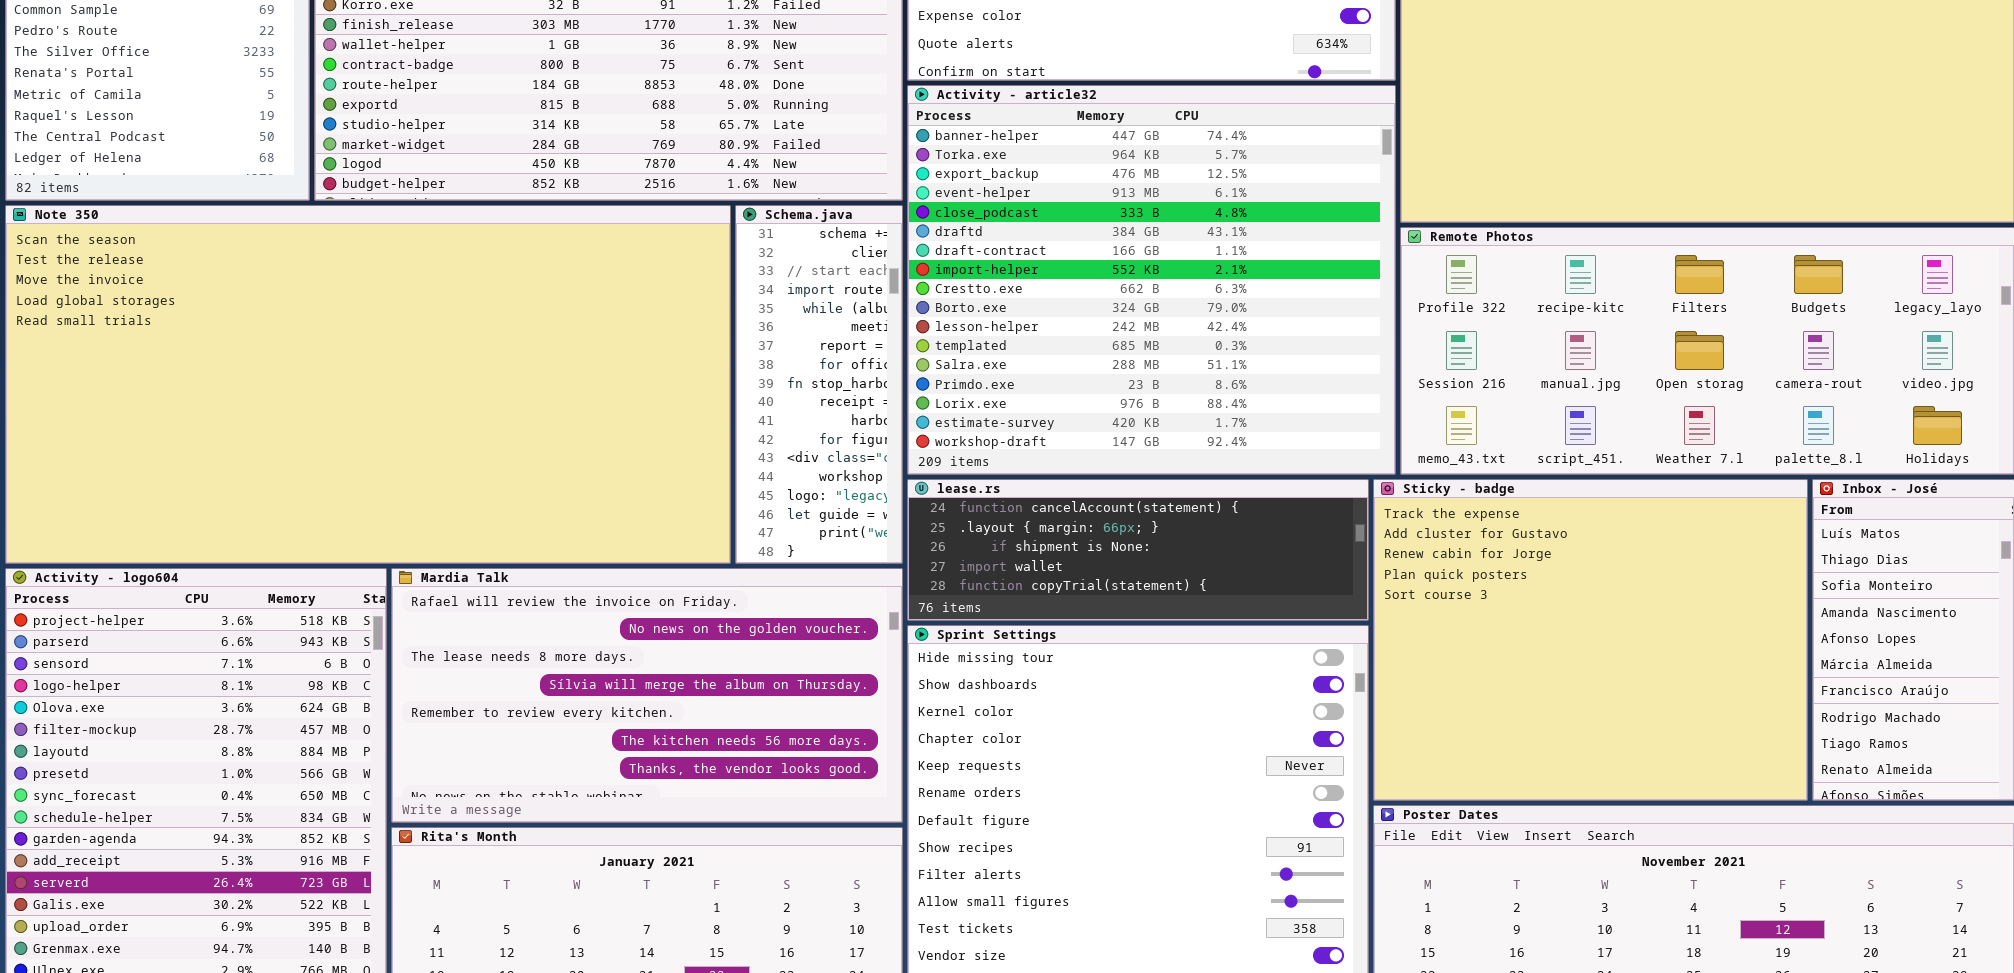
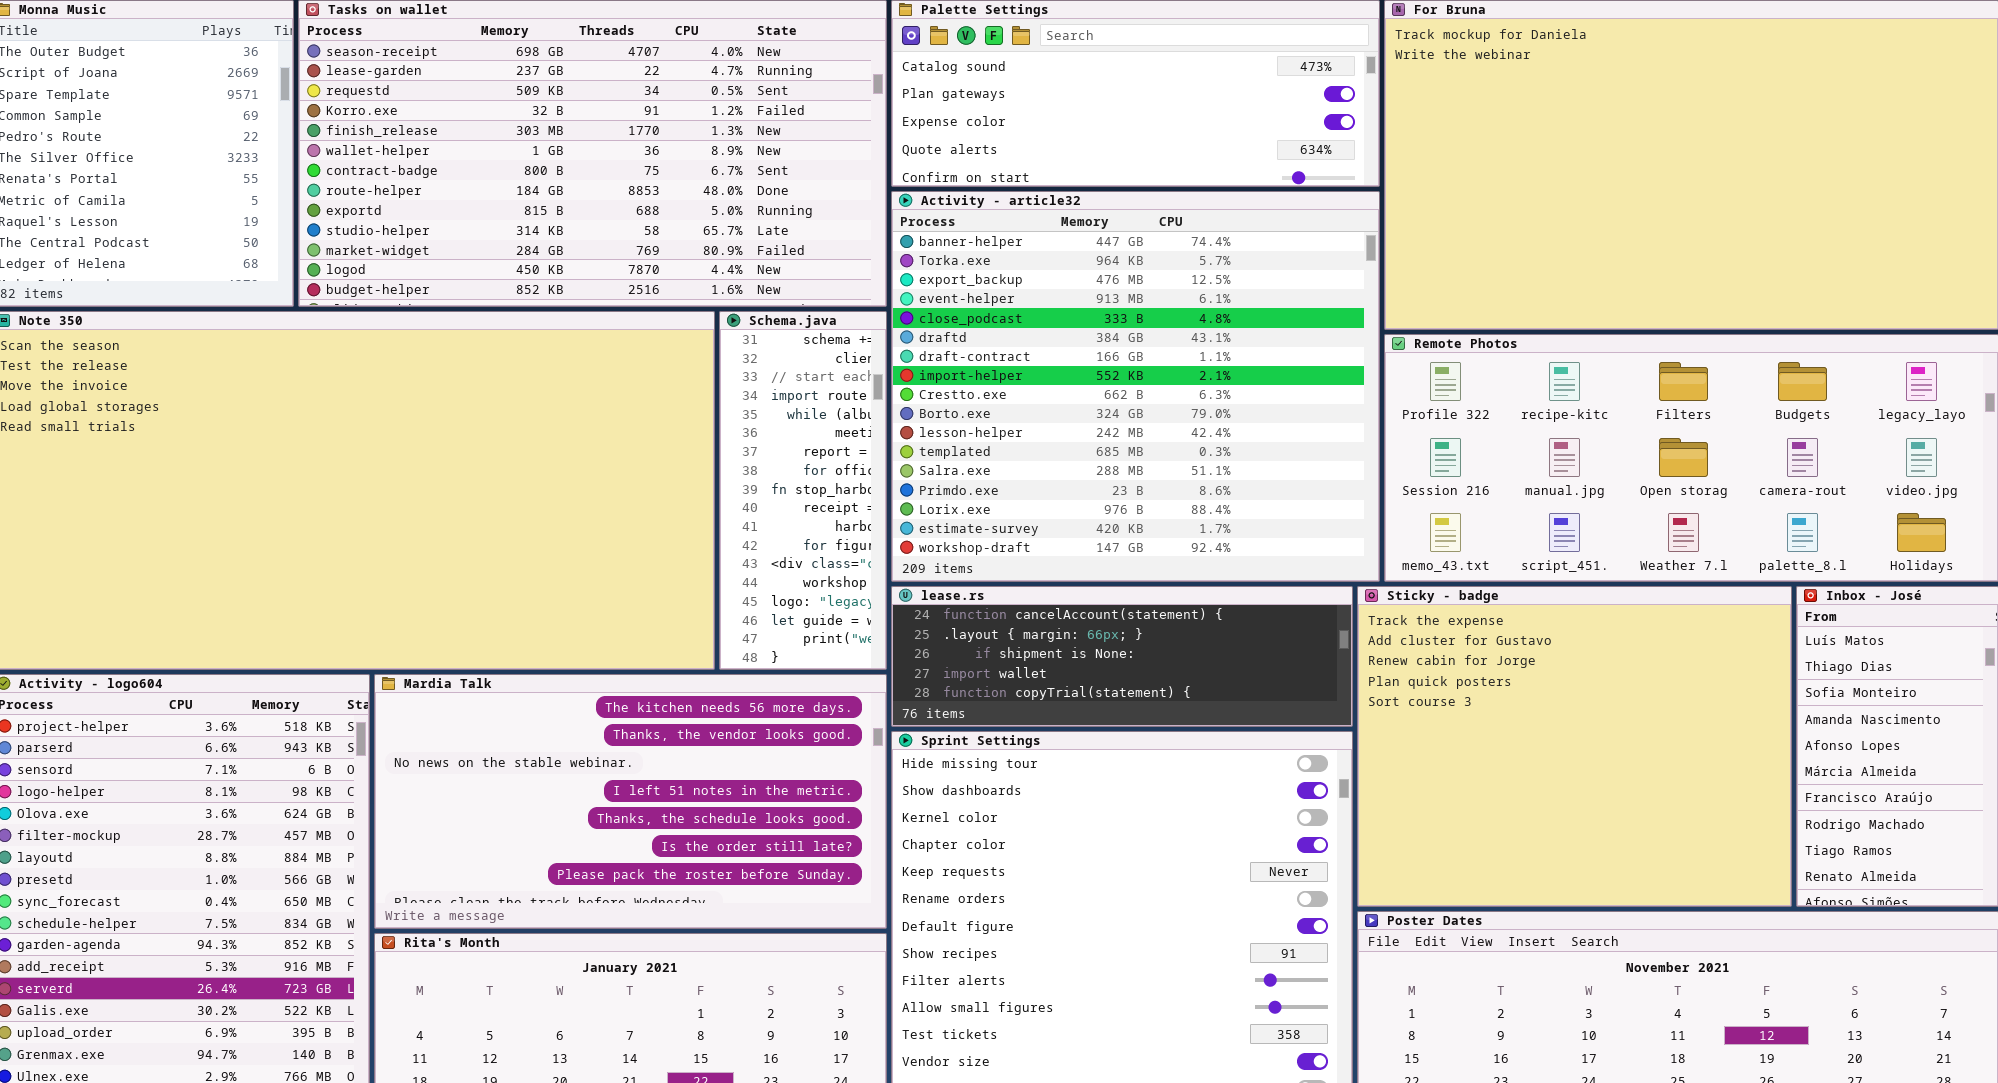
Mardia Talk: [391,568,903,823] -> [374,674,887,929], scrolled down 5 rows

